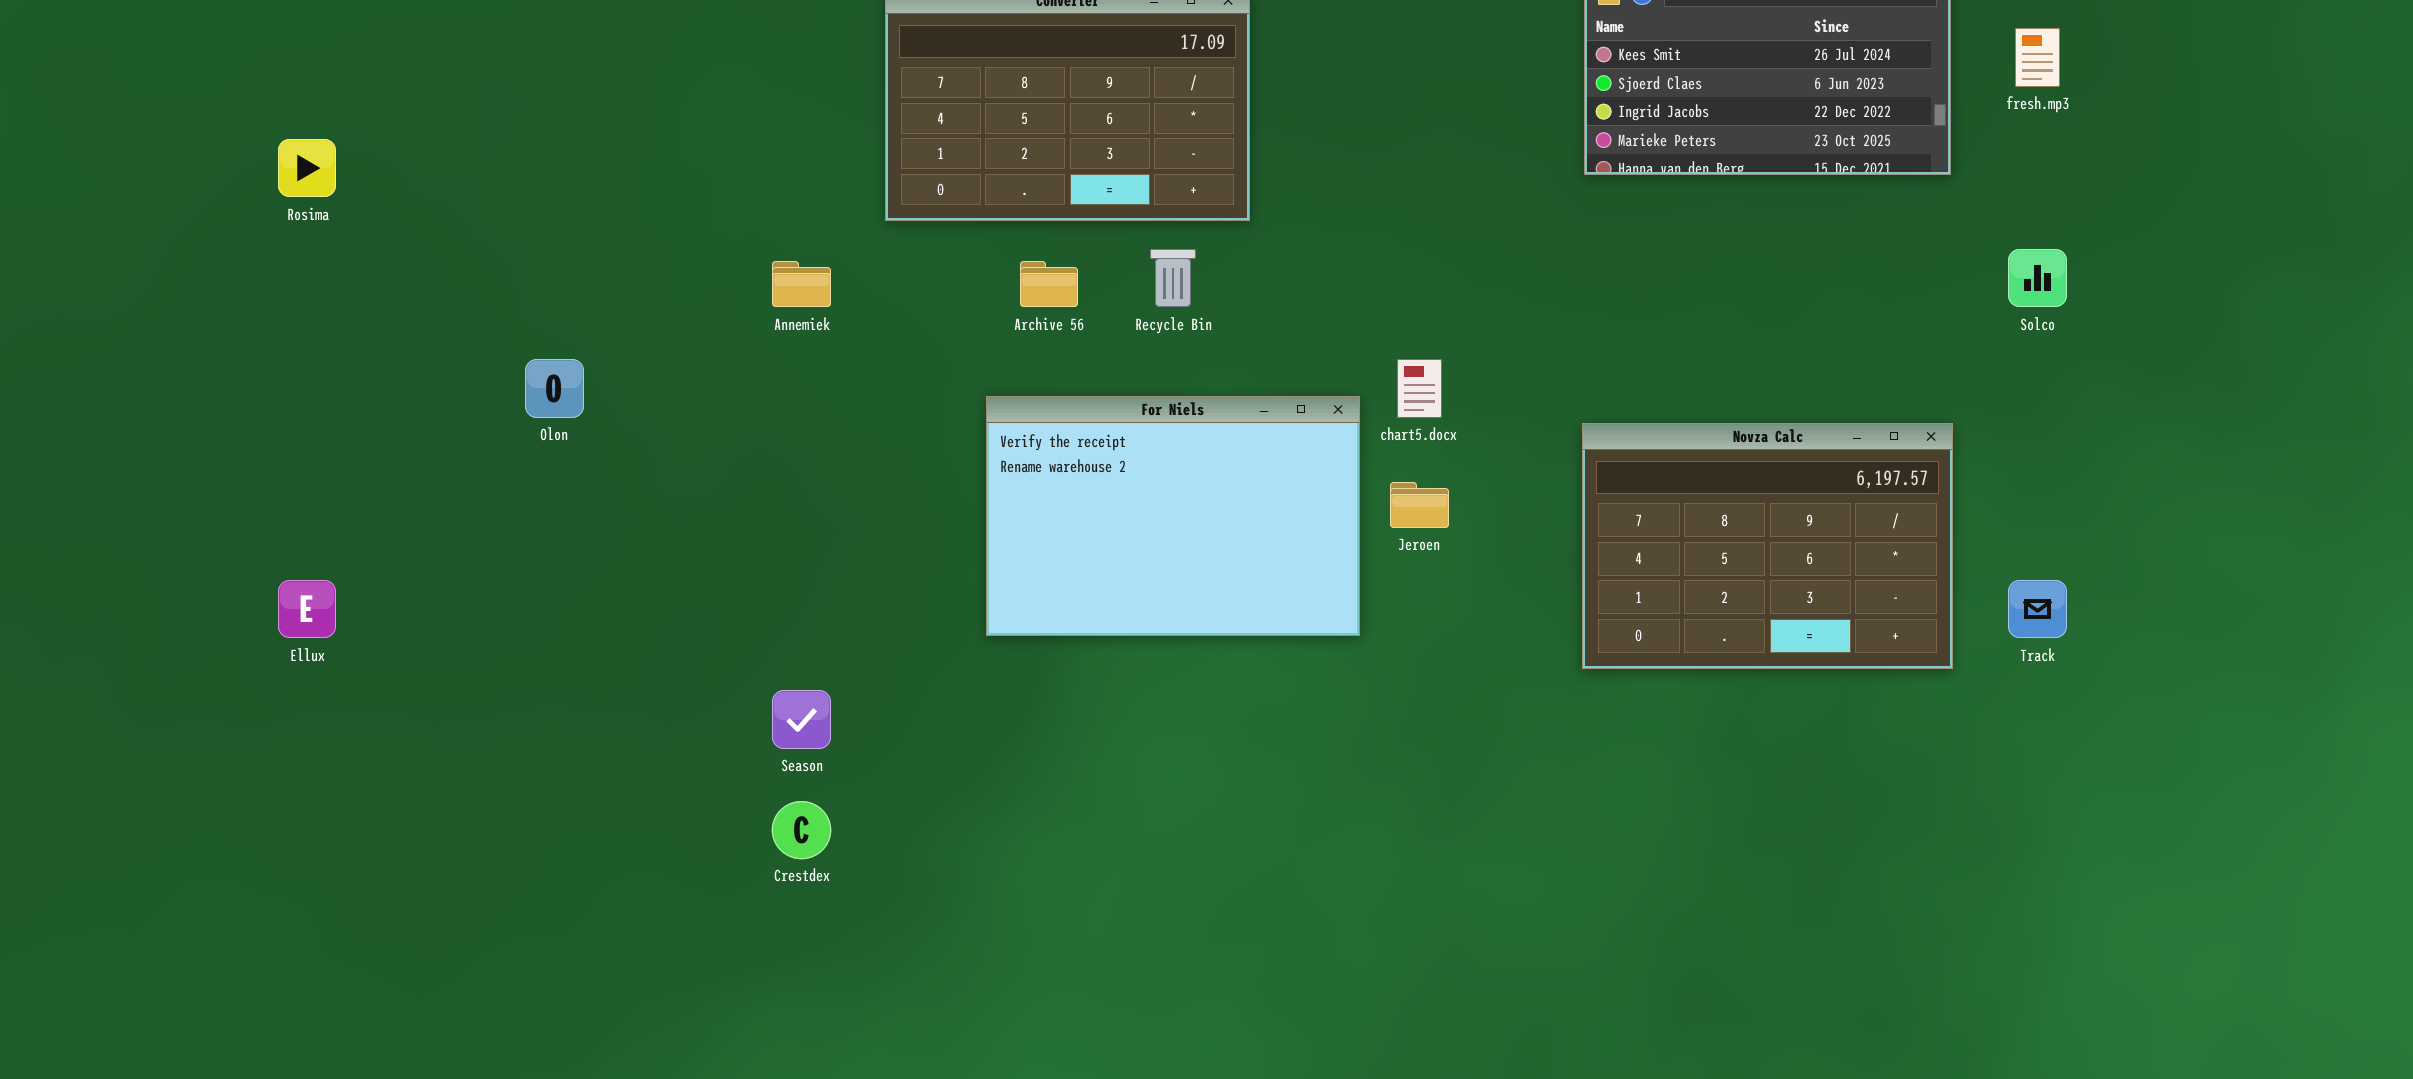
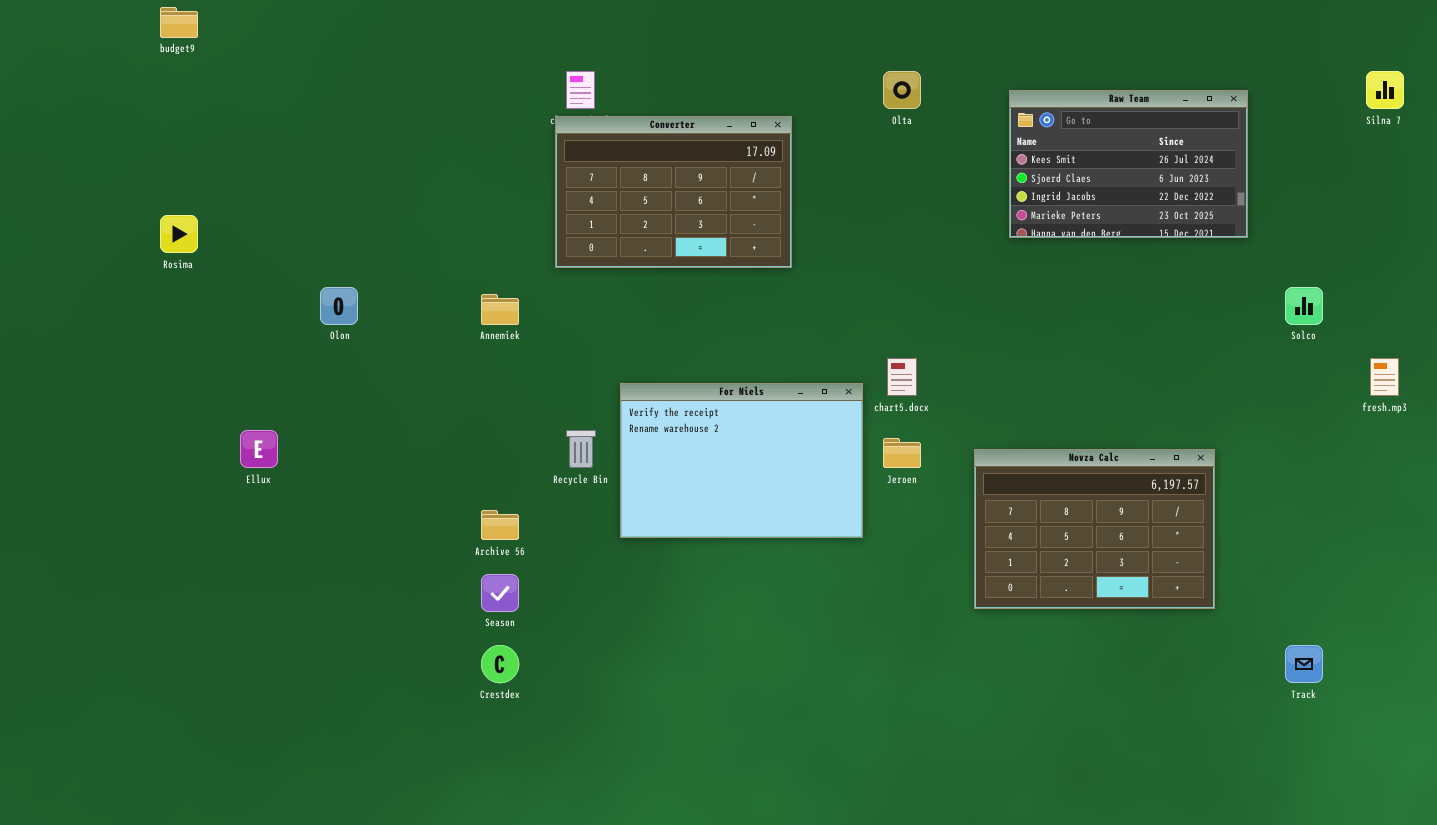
fresh.mp3: [2015,28,2060,87] -> [1370,358,1399,396], moved
Recycle Bin: [1150,249,1196,307] -> [566,430,596,468], moved
Archive 56: [1020,261,1078,307] -> [481,510,519,540], moved
Olon: [525,359,584,418] -> [320,287,358,325], moved
Novza Calc: [1582,423,1953,669] -> [974,449,1215,609], moved
Ellux: [278,580,336,638] -> [240,430,278,468], moved
Track: [2008,580,2067,638] -> [1285,645,1323,683], moved

